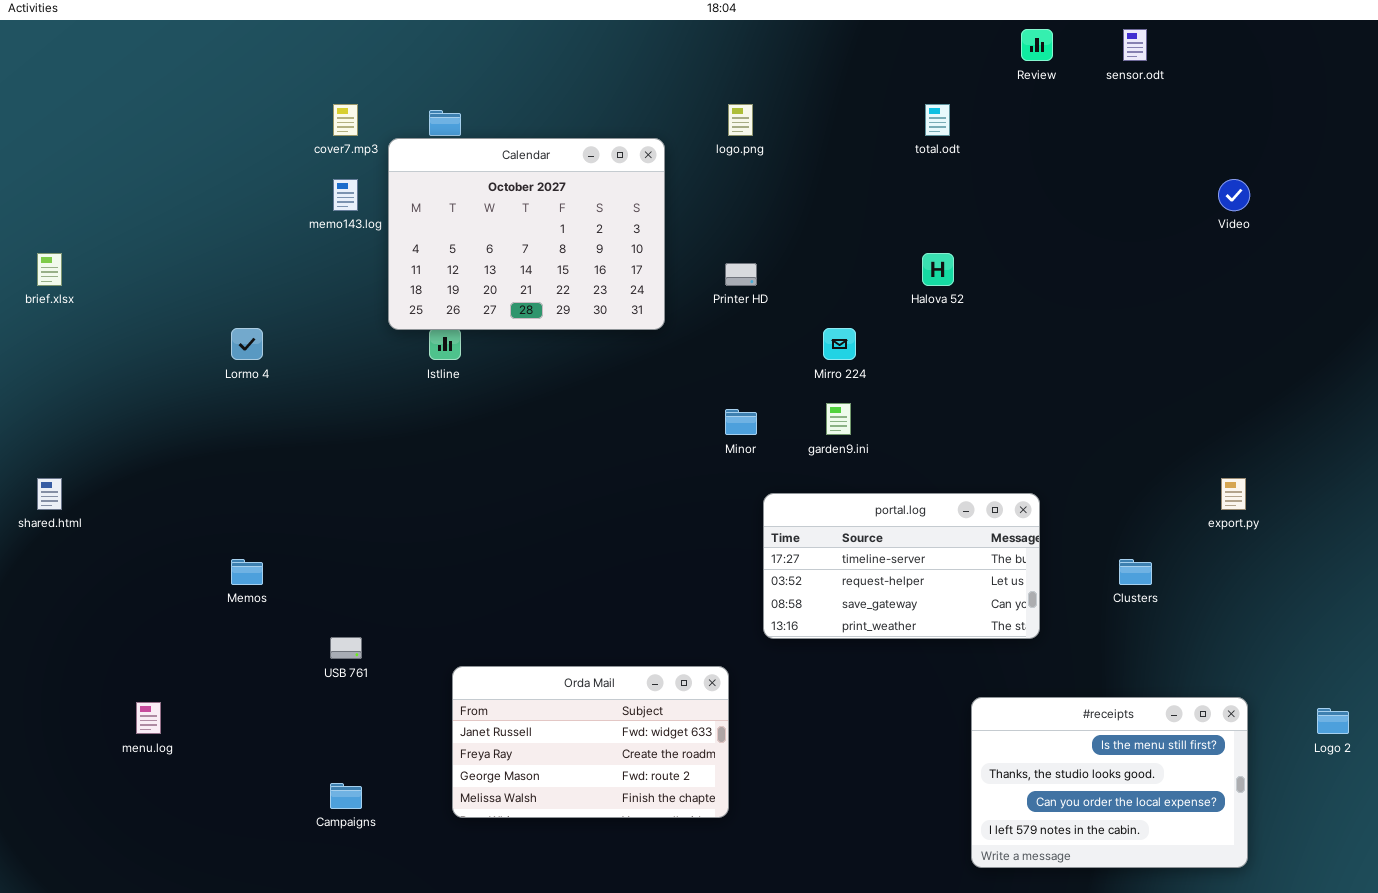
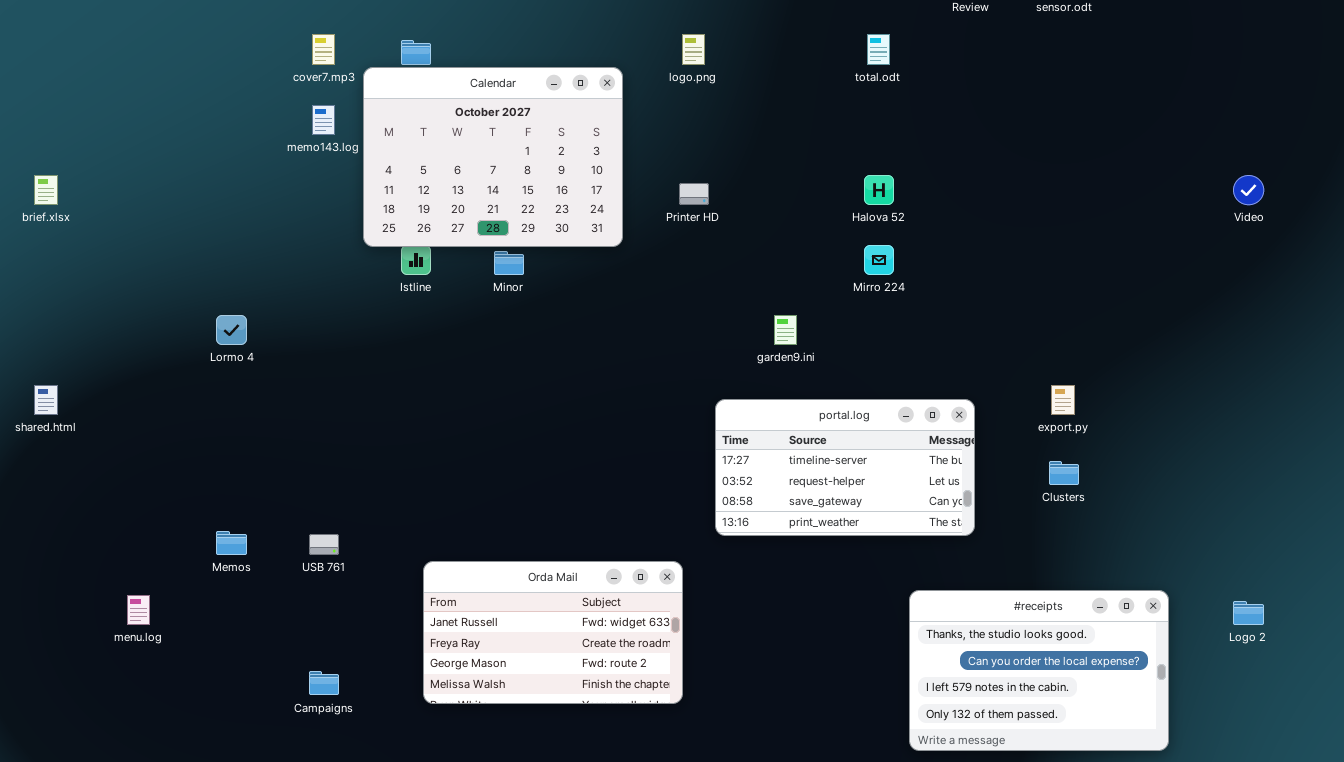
Video: [1218,179,1250,211] -> [1233,175,1264,205], moved
Lormo 4: [231,328,263,360] -> [216,315,247,345], moved
Mirro 224: [823,328,856,360] -> [864,245,894,275], moved
Minor: [725,409,757,435] -> [494,251,524,275], moved
export.py: [1221,478,1246,510] -> [1051,385,1075,415], moved
Memos: [231,559,263,585] -> [216,531,247,555], moved
#receipts: [971,697,1248,868] -> [909,590,1169,751], scrolled down 1 row

